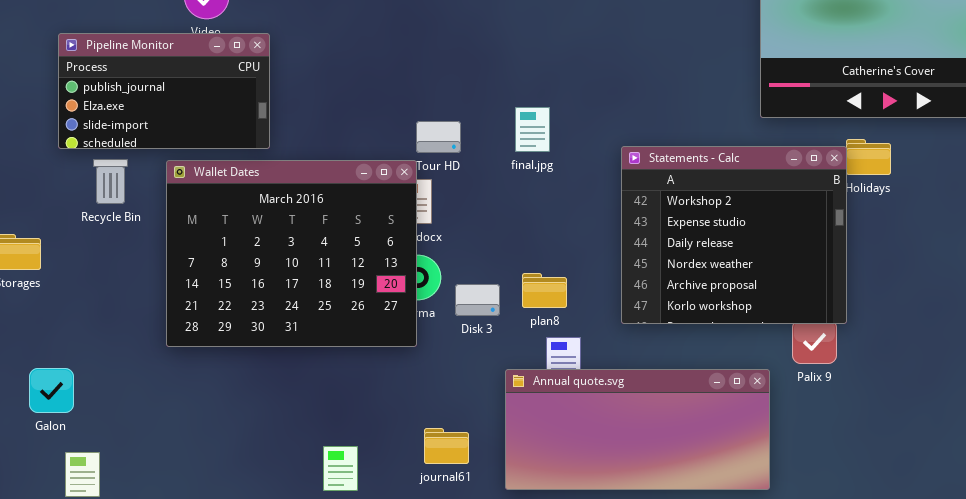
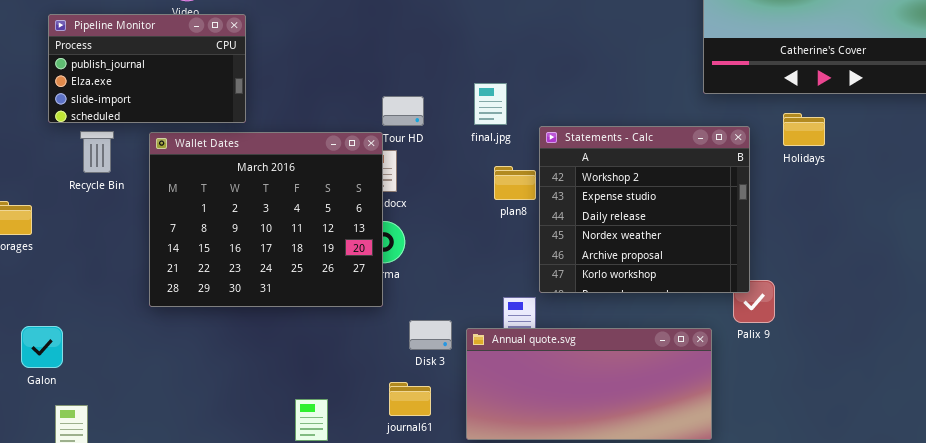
Statements - Calc: [621,146,847,324] -> [539,126,750,293], moved
plan8: [522,273,567,308] -> [494,166,536,200], moved
Disk 3: [455,284,500,316] -> [409,320,452,350], moved

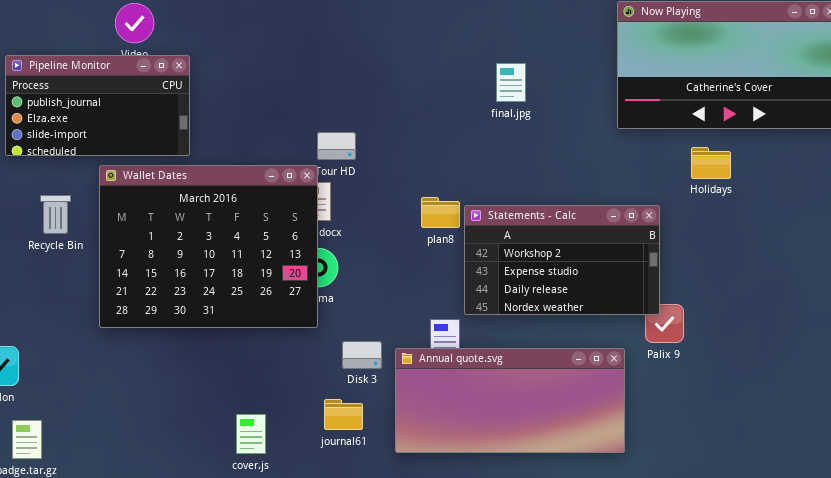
final.jpg: [474,83,507,125] -> [496,63,526,102], moved
Statements - Calc: [539,126,750,293] -> [464,205,660,315], resized
Recycle Bin: [80,131,114,173] -> [40,195,71,234], moved

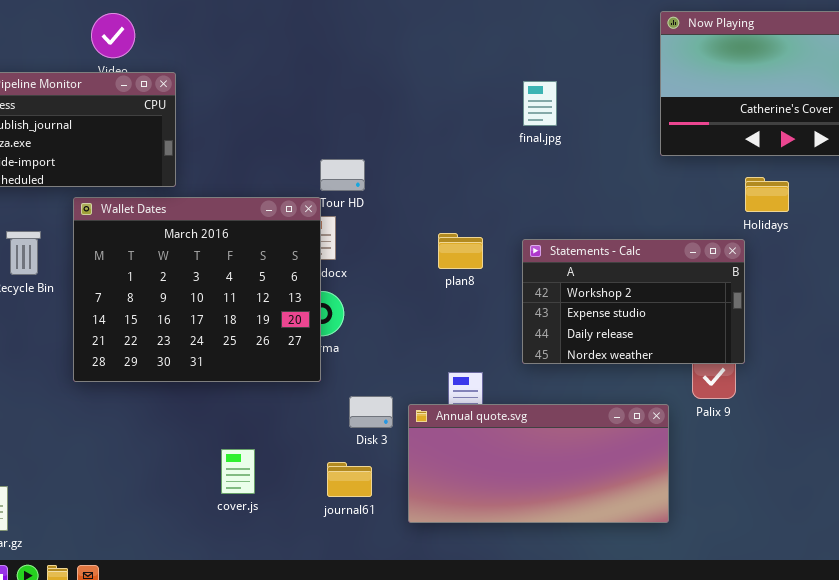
Statements - Calc: [464,205,660,315] -> [522,239,745,364], moved
cover.js: [236,414,266,454] -> [221,449,255,494], moved

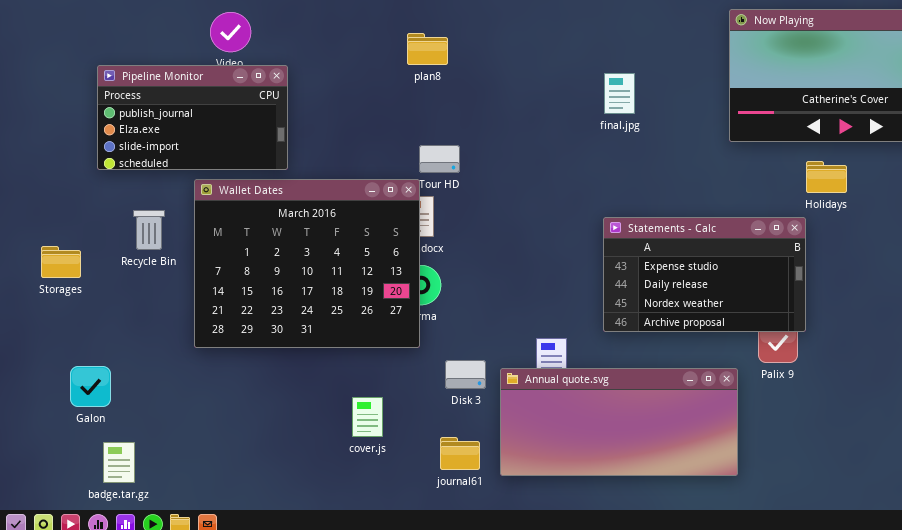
plan8: [438,233,483,269] -> [407,33,448,65], moved
Statements - Calc: [522,239,745,364] -> [603,217,806,332], scrolled down 1 row
cover.js: [221,449,255,494] -> [352,397,383,437], moved
journal61: [327,462,372,497] -> [440,437,480,470], moved

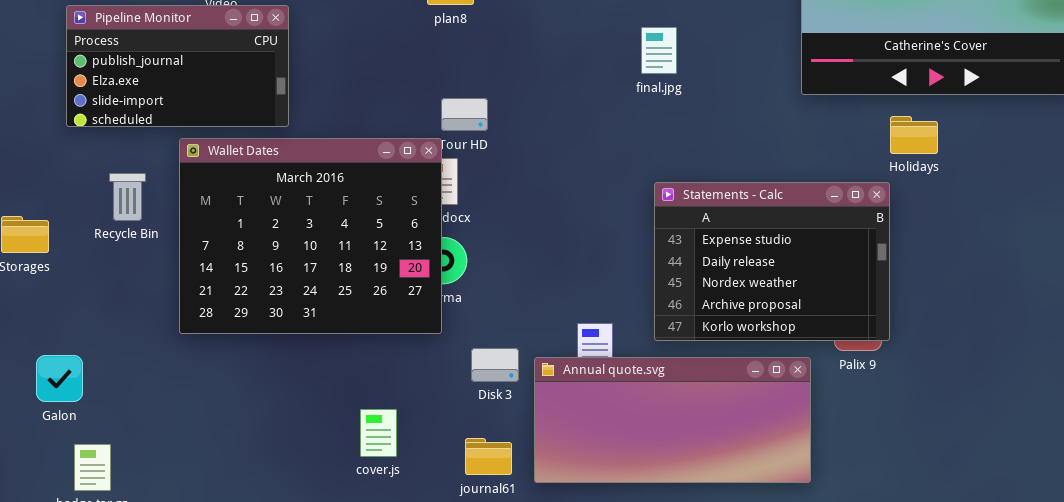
final.jpg: [604,73,635,114] -> [641,27,677,74], moved
Statements - Calc: [603,217,806,332] -> [654,182,890,341], resized
cover.js: [352,397,383,437] -> [360,409,397,457], moved

